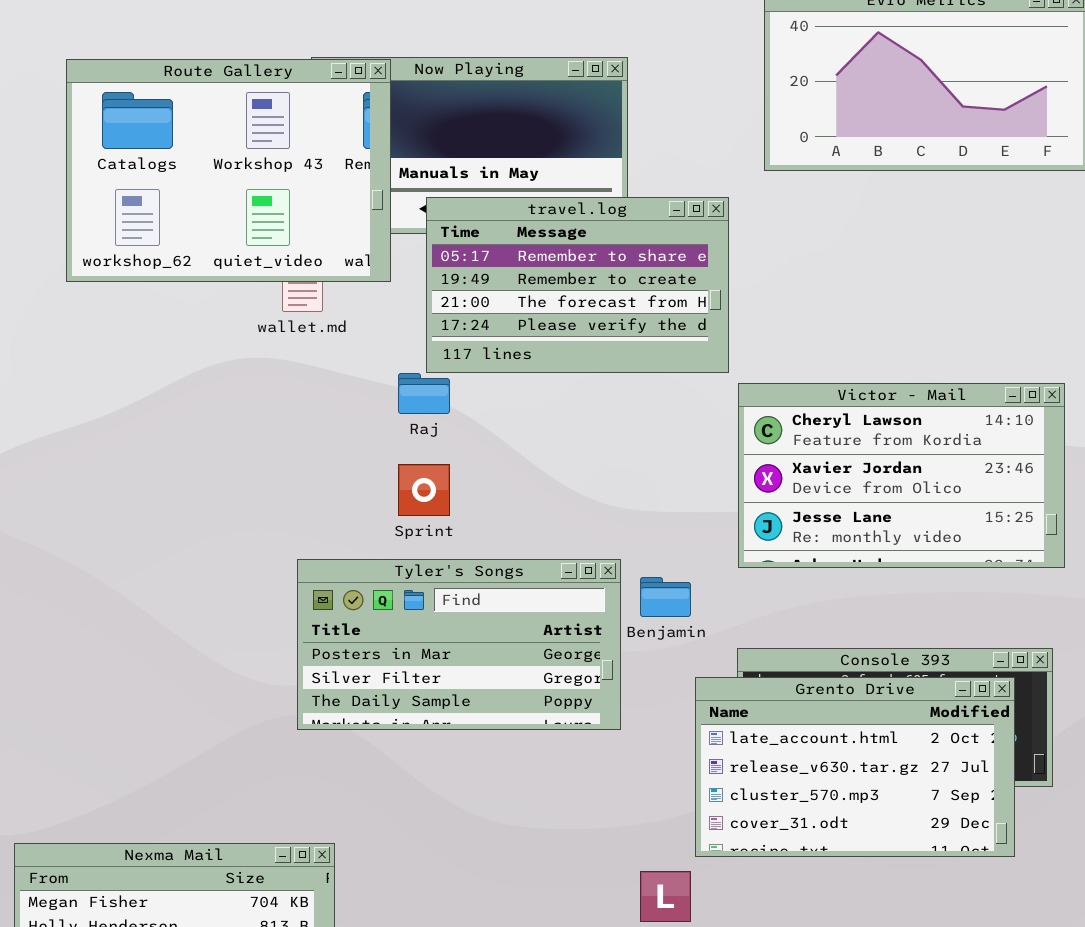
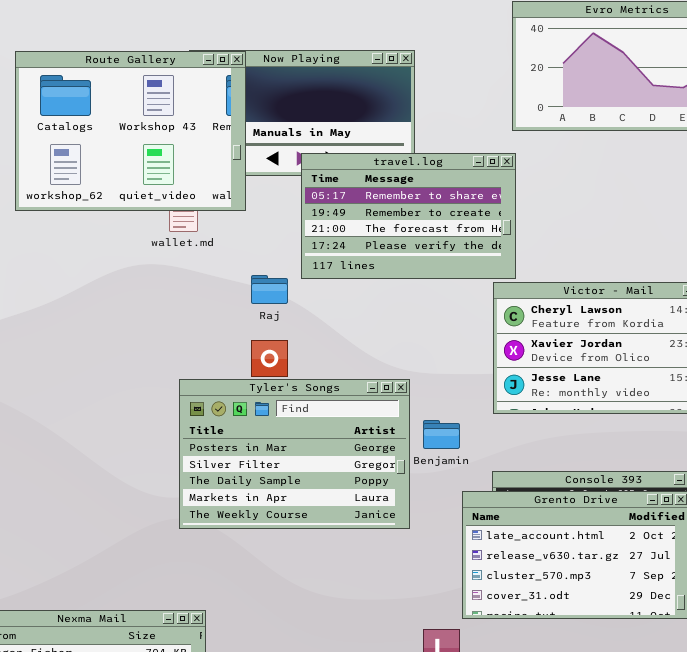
travel.log: [426,197,729,373] -> [301,153,516,279], moved
Tyler's Songs: [297,559,621,730] -> [179,379,410,529], resized

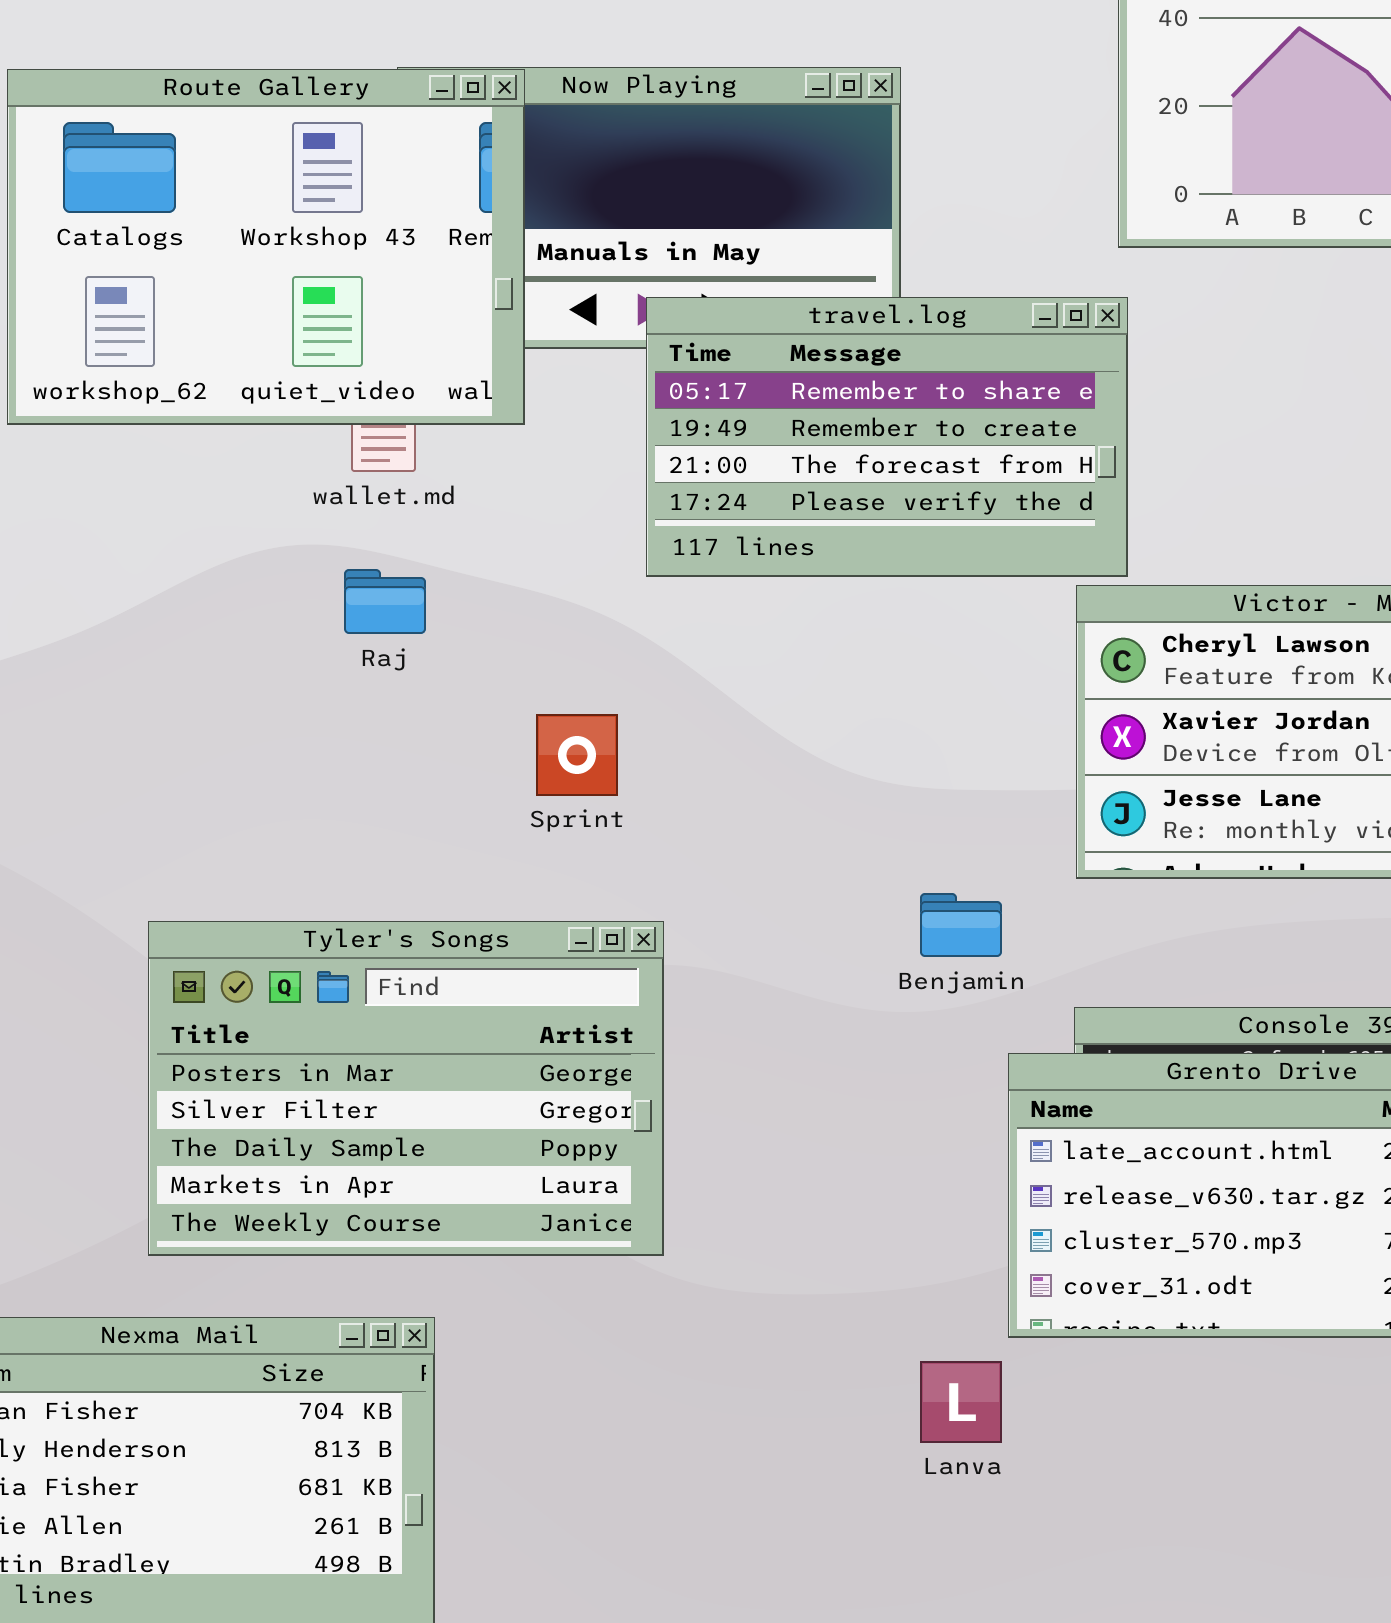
Raj: [251,275,288,304] -> [344,569,426,634], moved
Tyler's Songs: [179,379,410,529] -> [148,921,664,1256], moved

